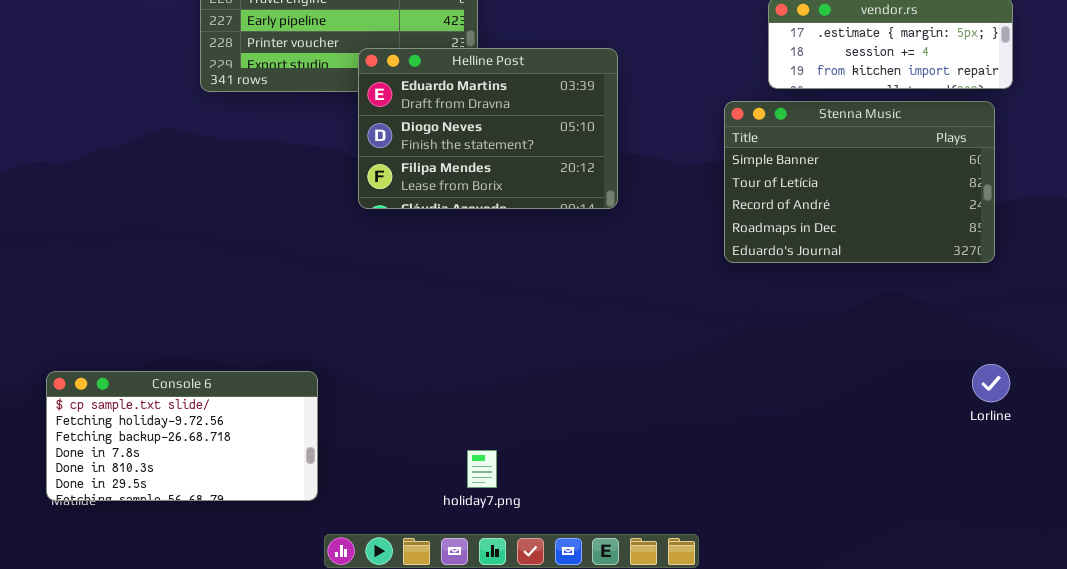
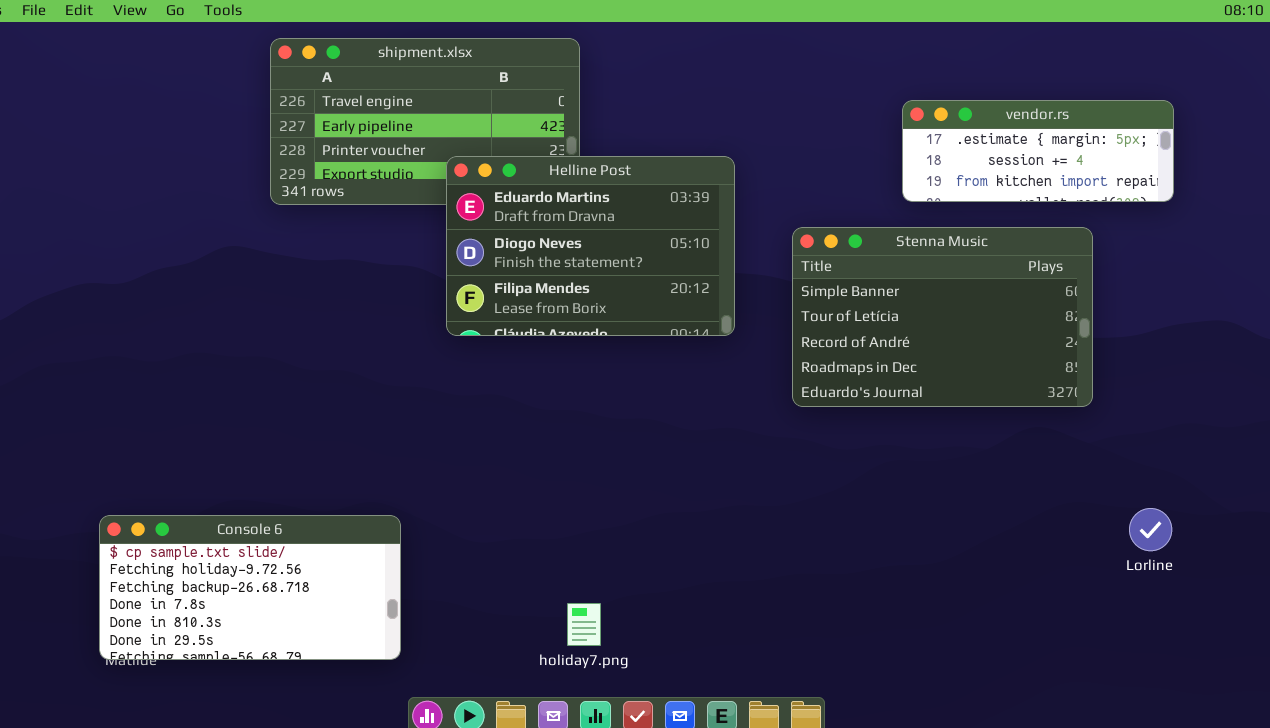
Stenna Music: [724,101,995,263] -> [792,227,1093,407], moved

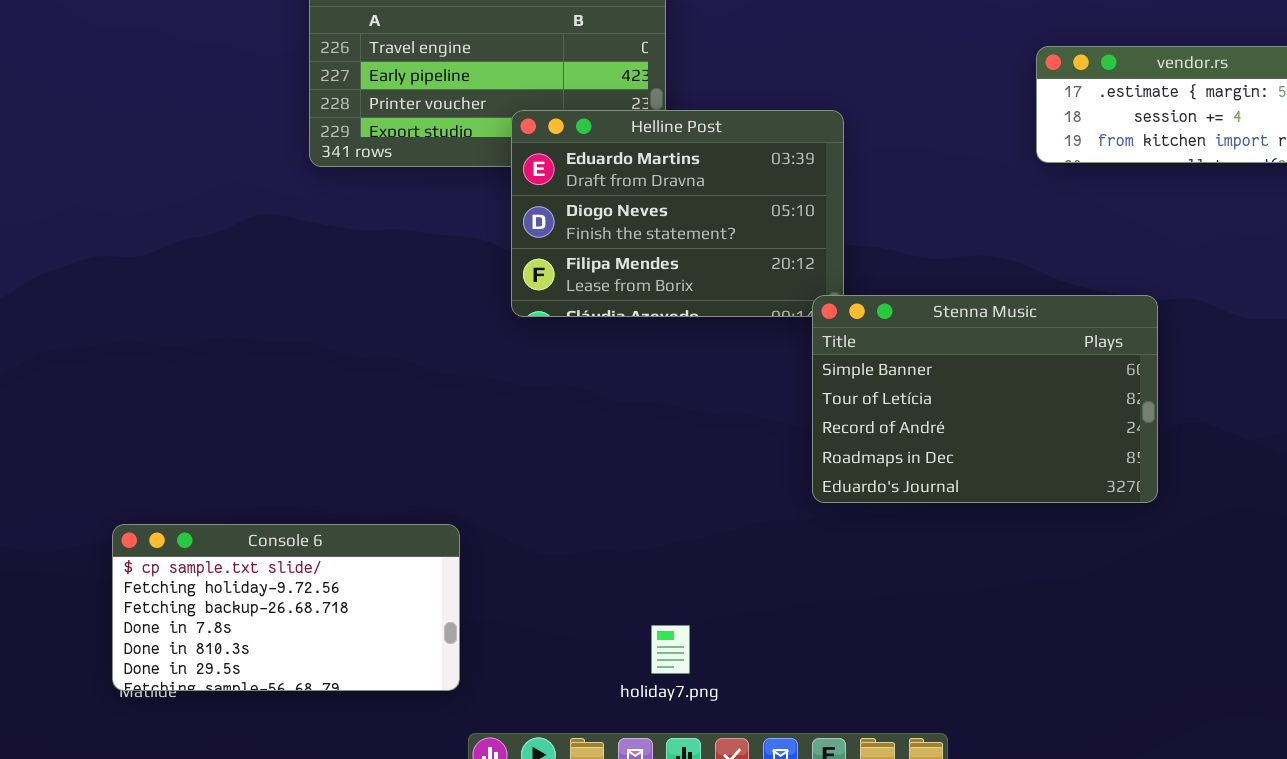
Stenna Music: [792,227,1093,407] -> [812,295,1158,503], moved

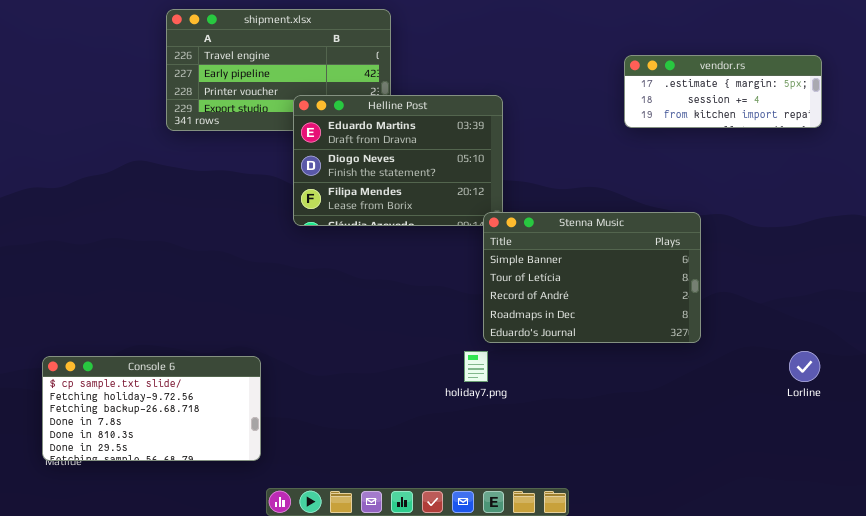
holiday7.png: [651,625,690,674] -> [464,351,488,382], moved

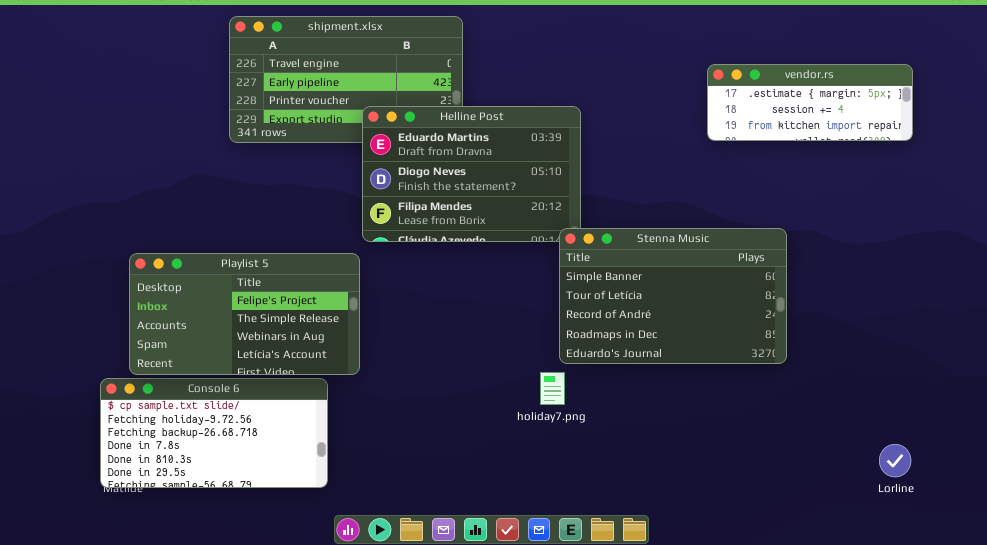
Playlist 5: none -> [129,253,360,375], opened
Lorline: [789,351,820,382] -> [879,444,911,477], moved

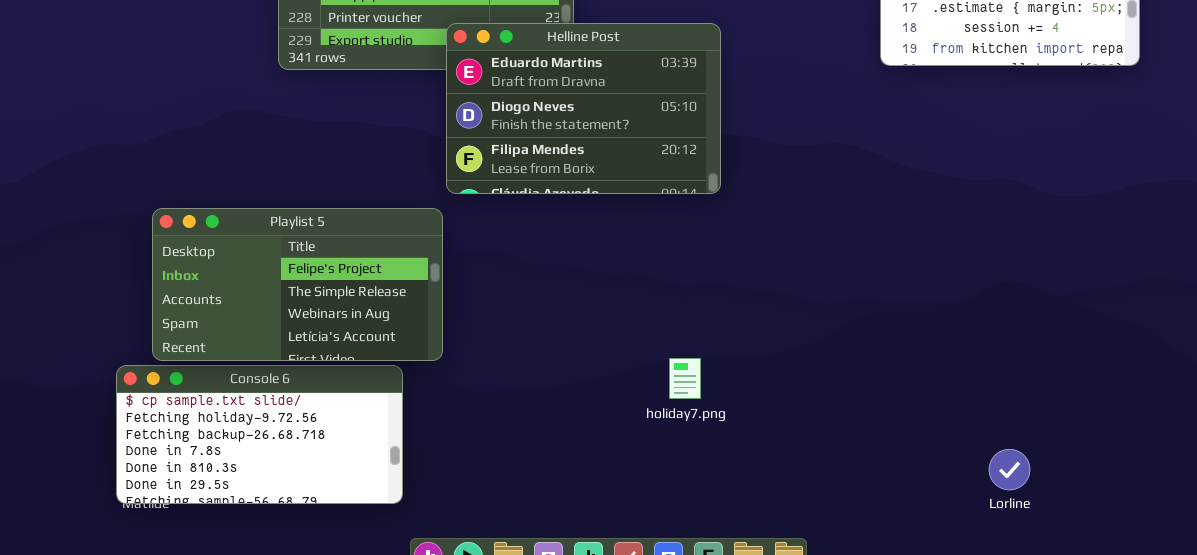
Stenna Music: [559,228,787,364] -> none, closed
Lorline: [879,444,911,477] -> [989,449,1030,490], moved

